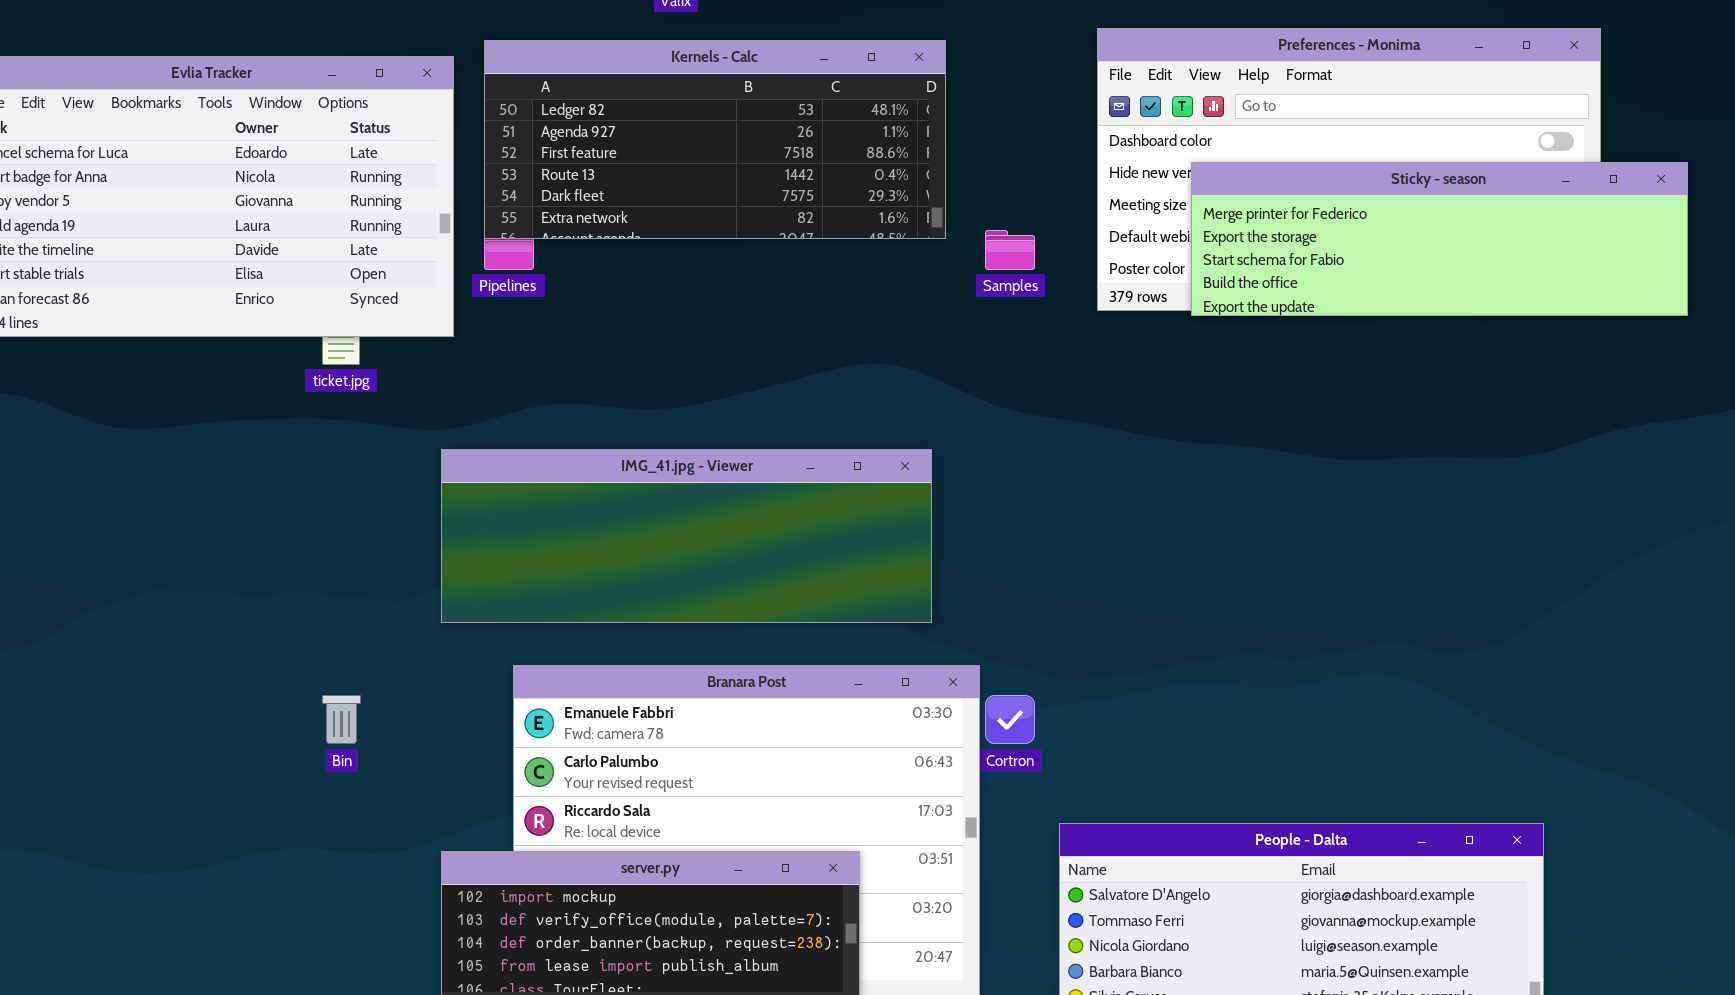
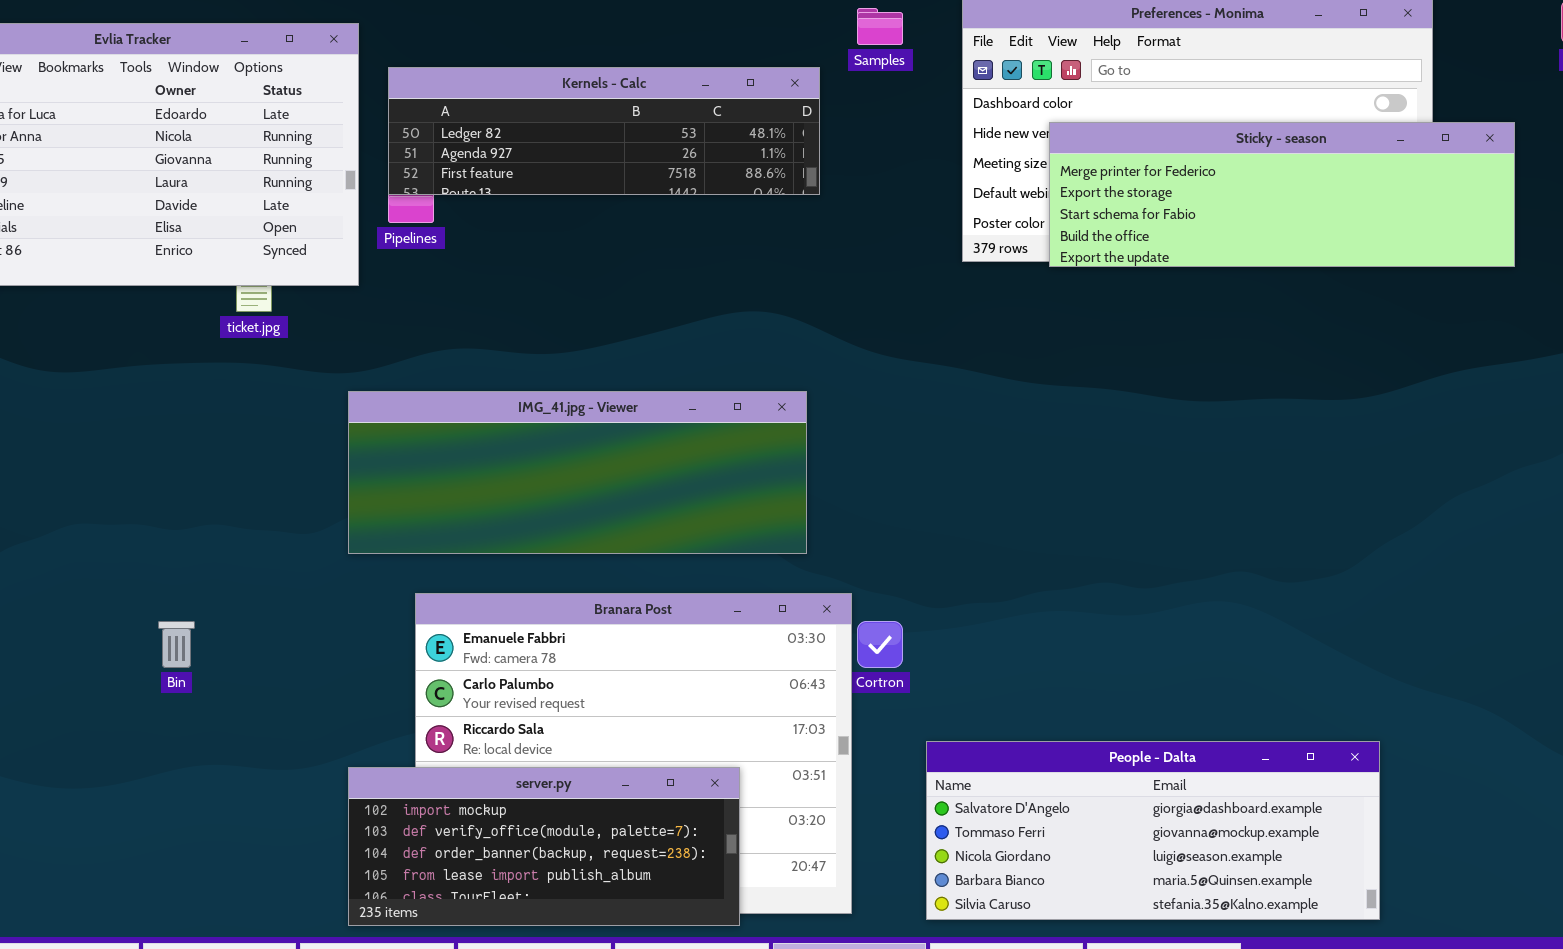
Kernels - Calc: [484,40,946,239] -> [388,67,820,195], resized
Samples: [985,230,1035,270] -> [857,8,903,45], moved
Bin: [322,695,361,744] -> [158,621,195,668], moved

